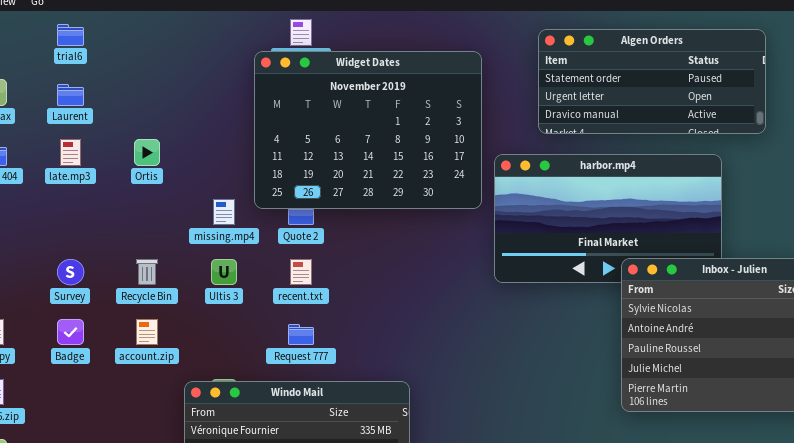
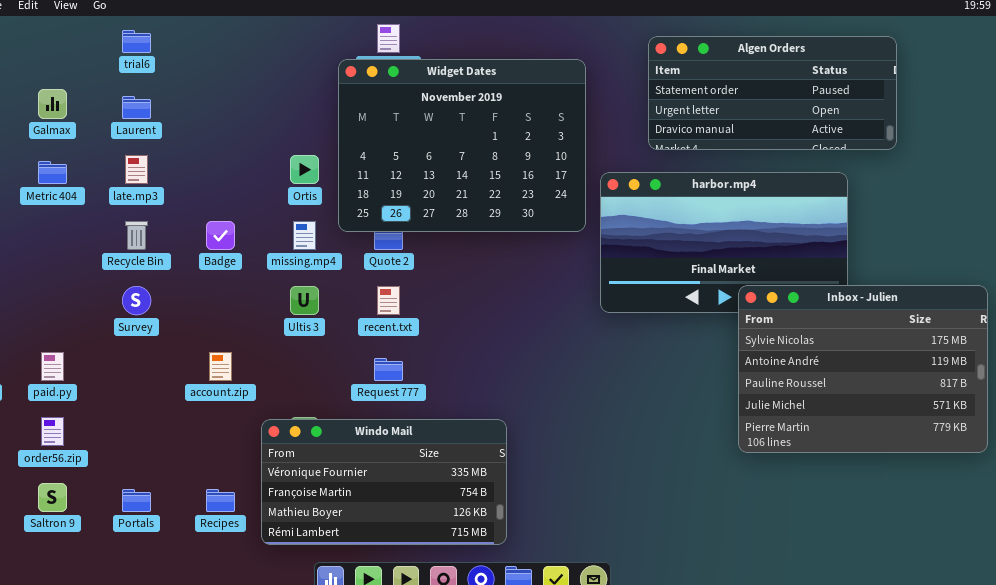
Ortis: [134,139,160,166] -> [290,155,319,184], moved
Recycle Bin: [136,259,158,285] -> [125,221,148,250], moved
Badge: [57,319,84,345] -> [206,221,235,250], moved

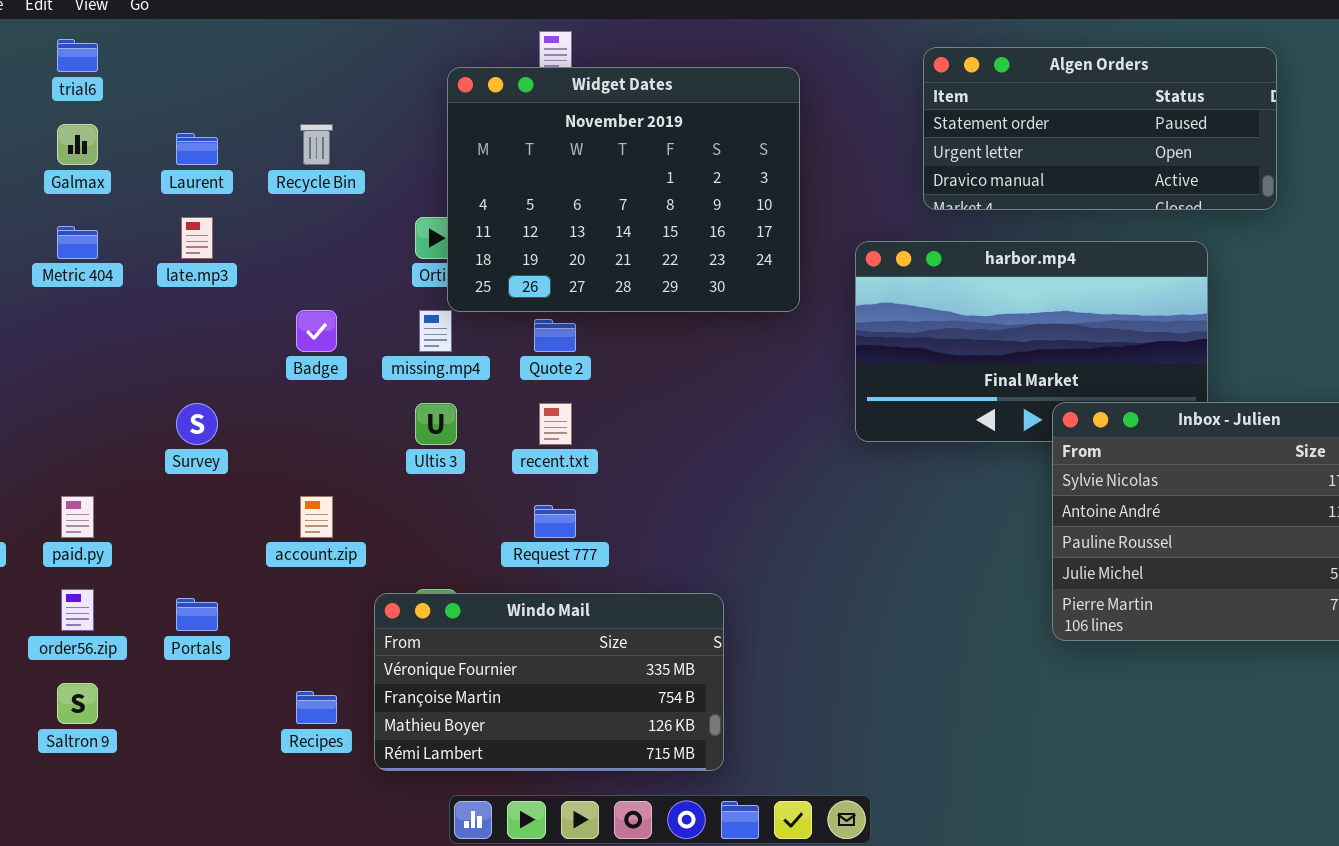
trial6: [122,30,151,53] -> [57,39,98,72], moved
Widget Dates: [338,59,586,232] -> [447,67,800,312], moved
Recycle Bin: [125,221,148,250] -> [300,124,333,165], moved
Portals: [122,489,151,512] -> [176,598,218,631], moved

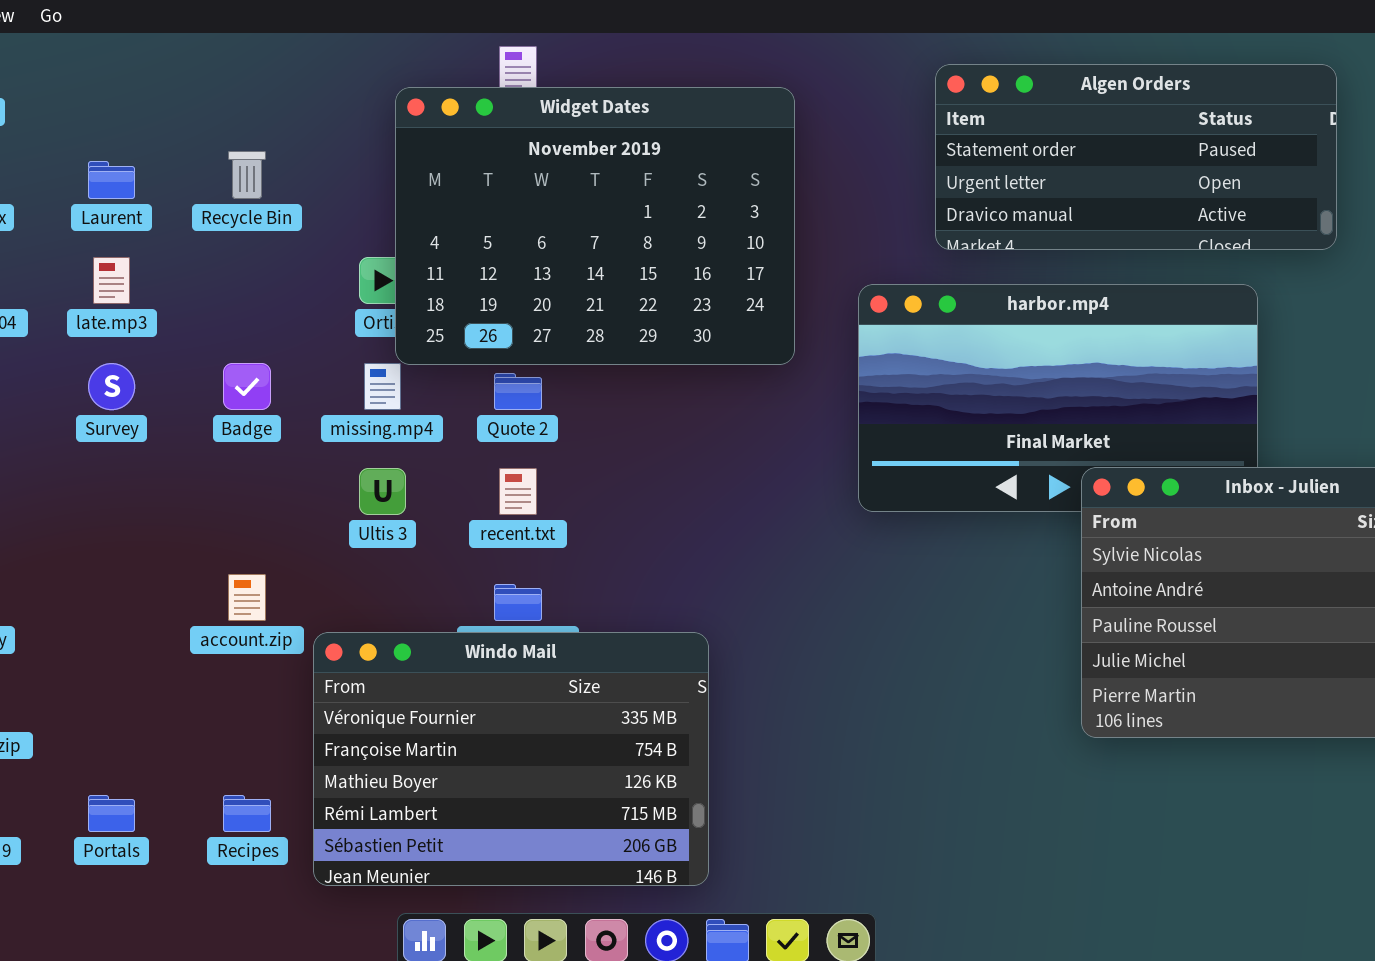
Survey: [176,403,218,445] -> [88,363,135,410], moved
Windo Mail: [374,593,724,771] -> [313,632,709,886], resized
Portals: [176,598,218,631] -> [88,795,135,832], moved

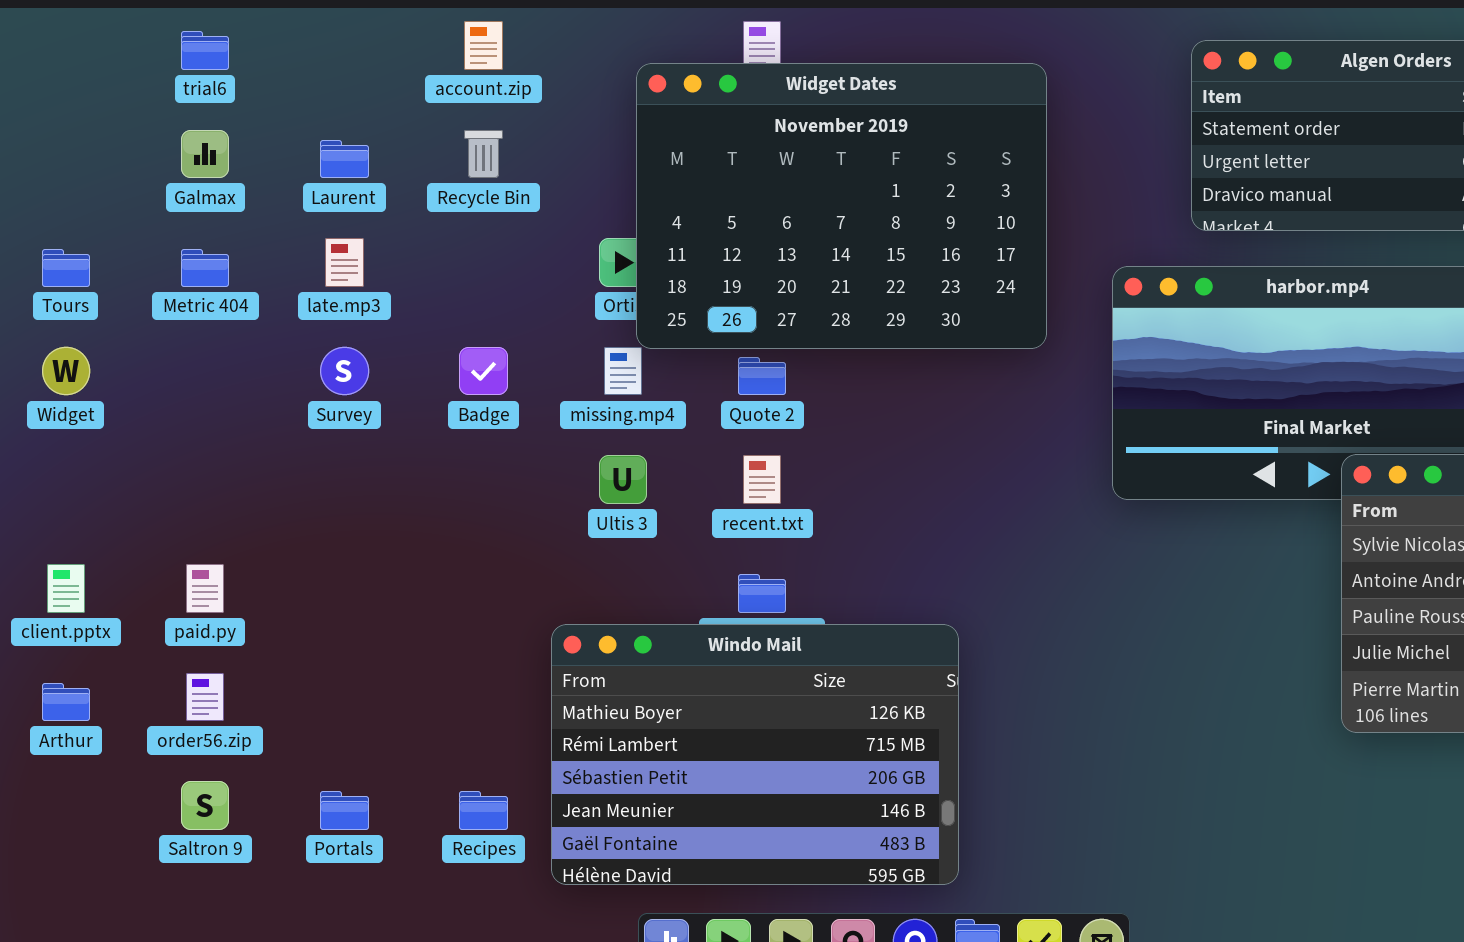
account.zip: [228,574,266,621] -> [464,21,503,70], moved
Windo Mail: [313,632,709,886] -> [551,624,959,885], scrolled down 2 rows

